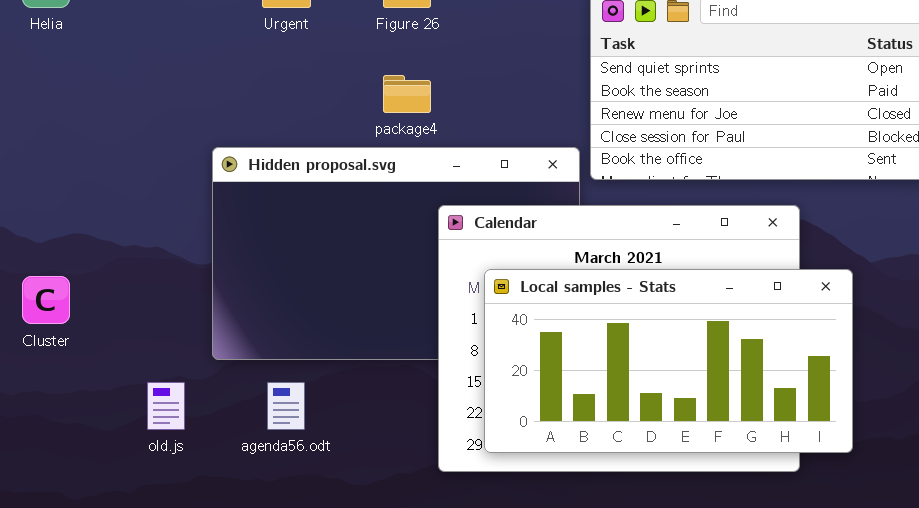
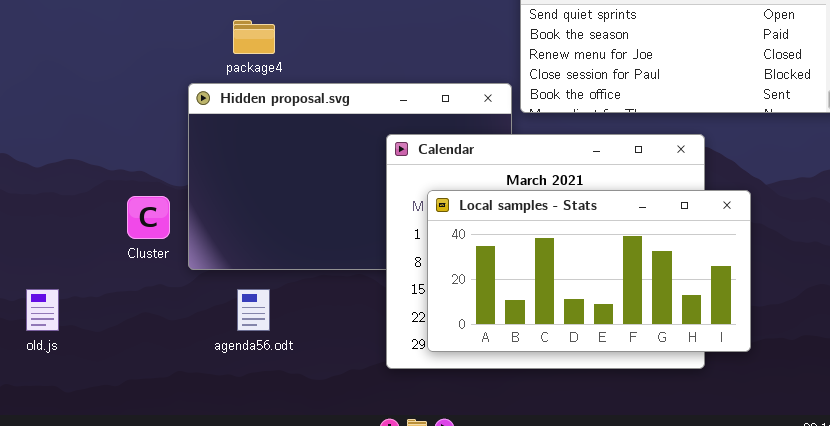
package4: [383,75,431,113] -> [233,20,275,54], moved
Cluster: [22,276,70,324] -> [127,196,170,239], moved
old.js: [147,382,185,430] -> [26,289,59,331], moved

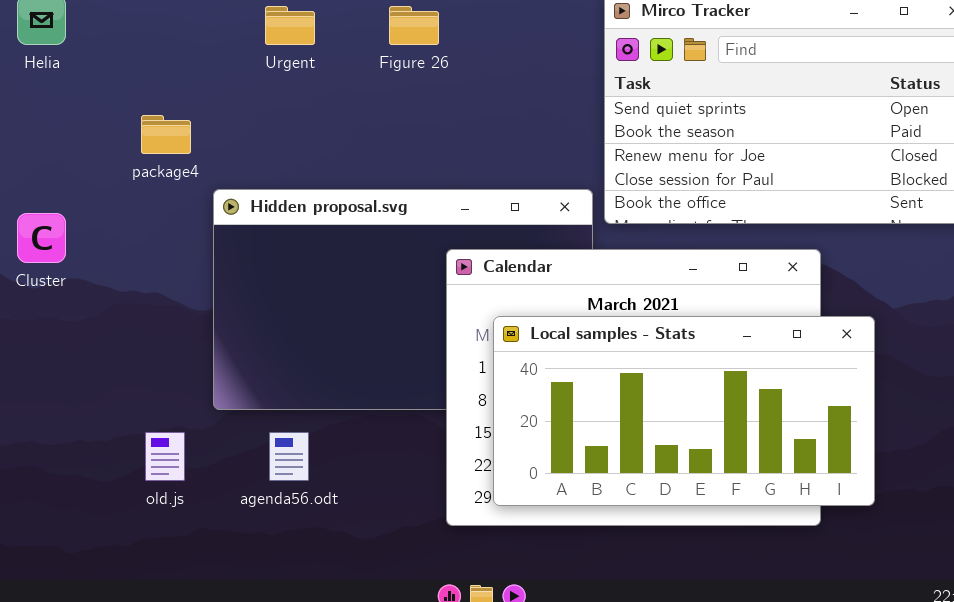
package4: [233,20,275,54] -> [141,115,191,154], moved
Cluster: [127,196,170,239] -> [17,213,66,263], moved
old.js: [26,289,59,331] -> [145,432,185,481], moved

